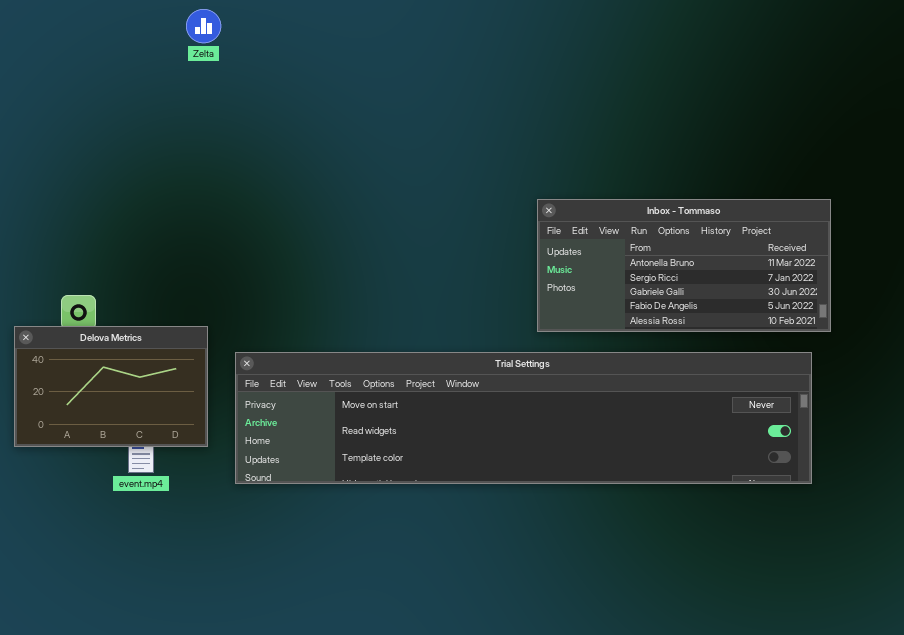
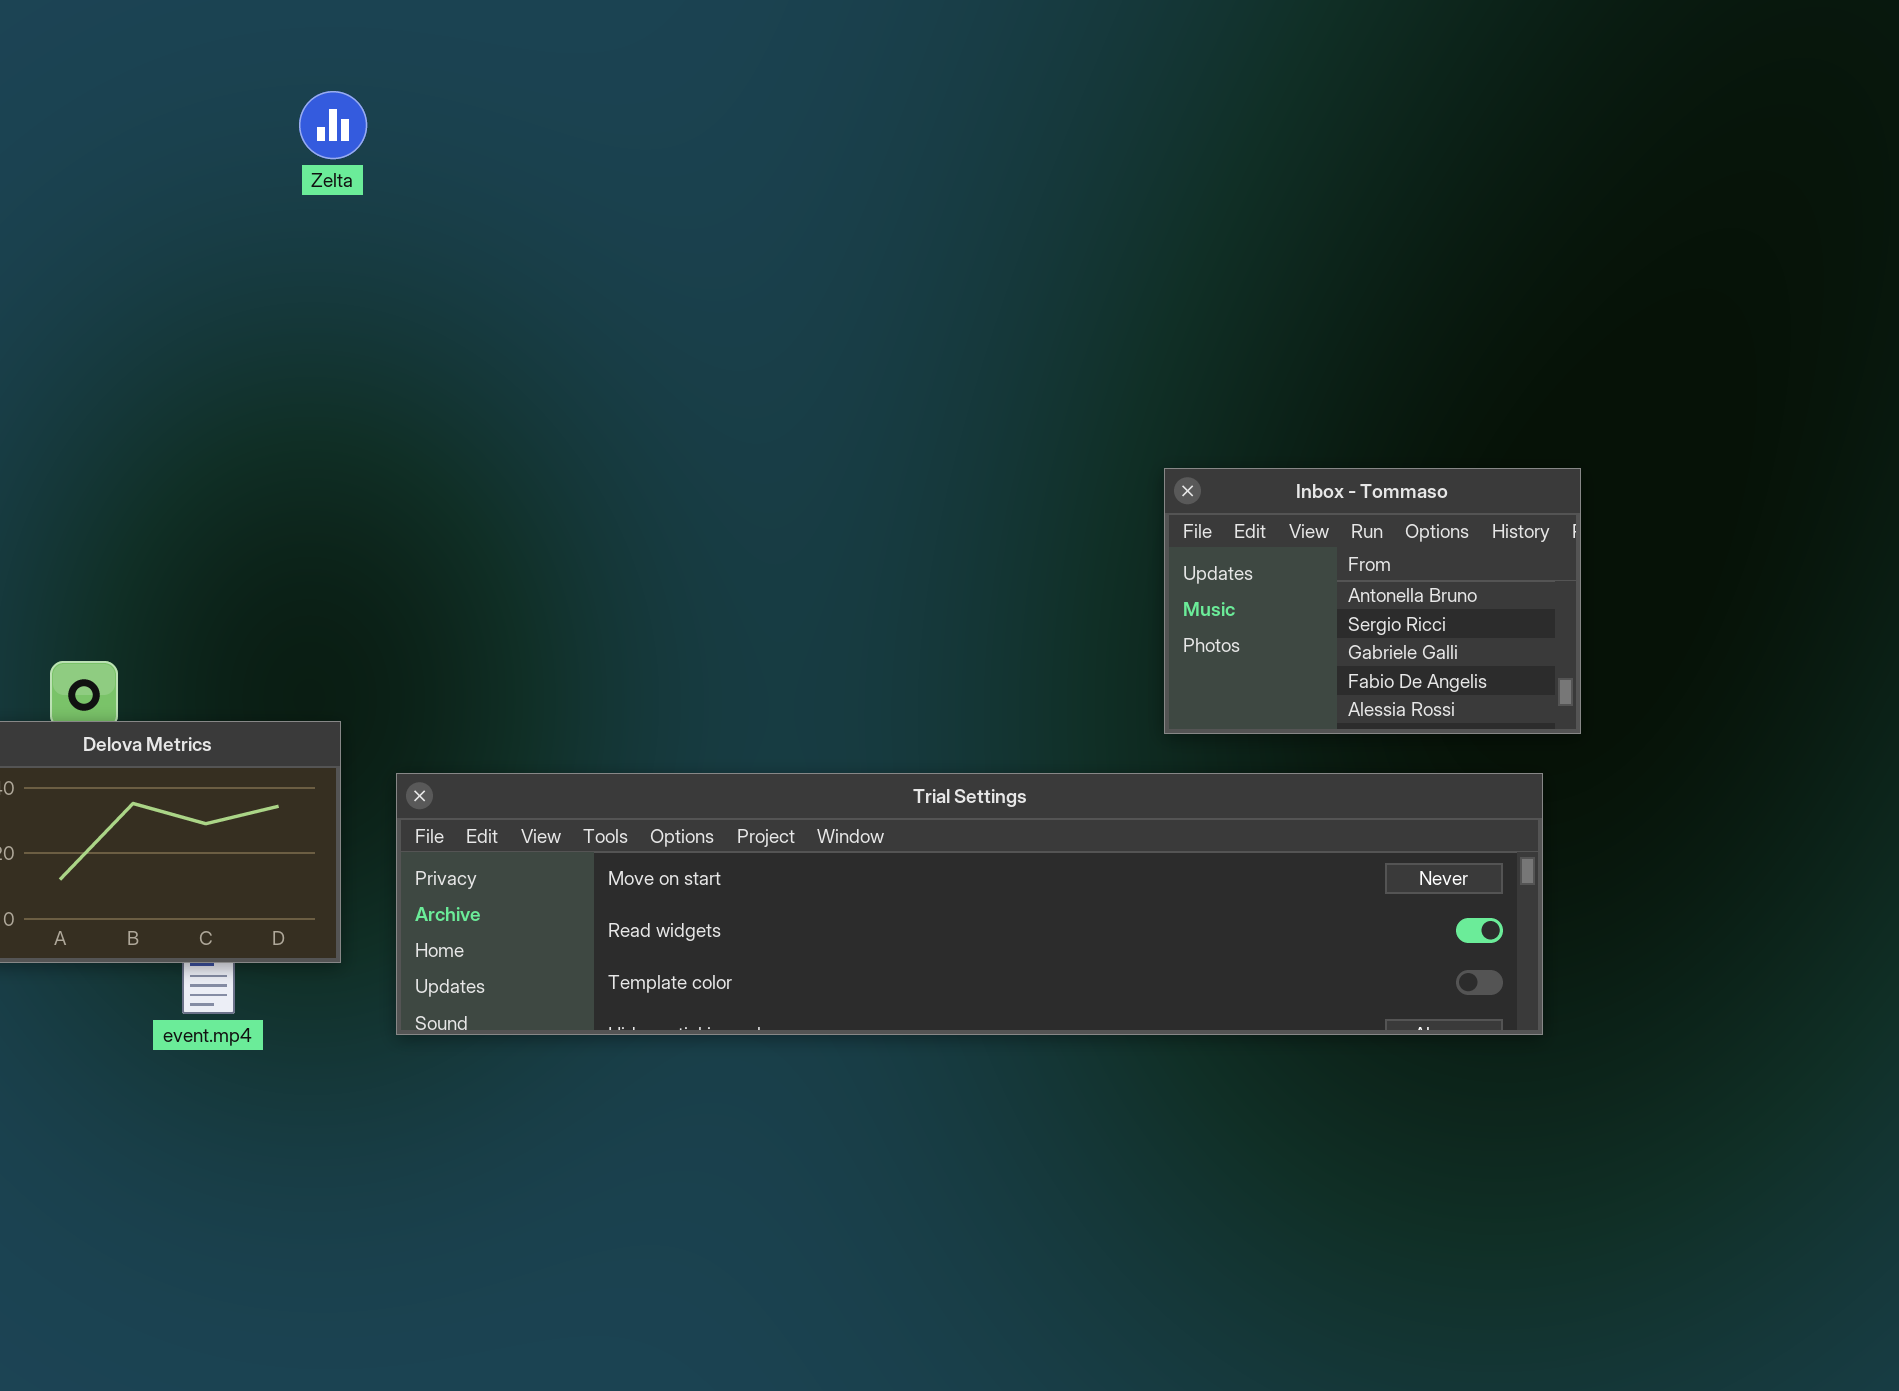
Inbox - Tommaso: [537,199,831,332] -> [1164,468,1581,734], resized

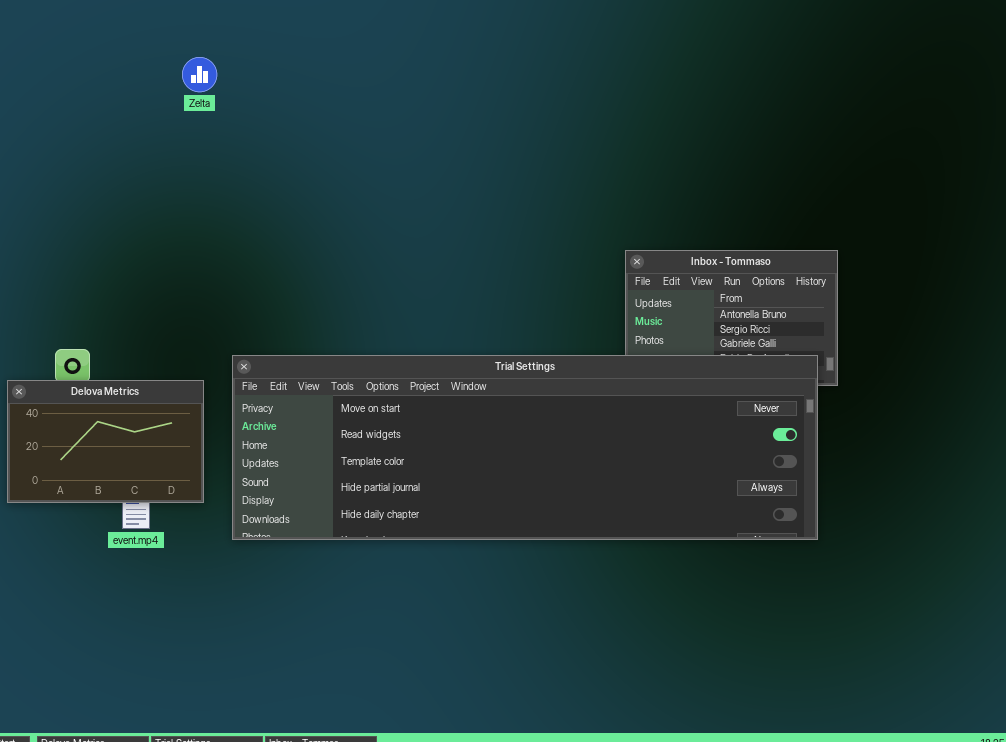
Trial Settings: [396,773,1543,1035] -> [232,355,818,540], resized

